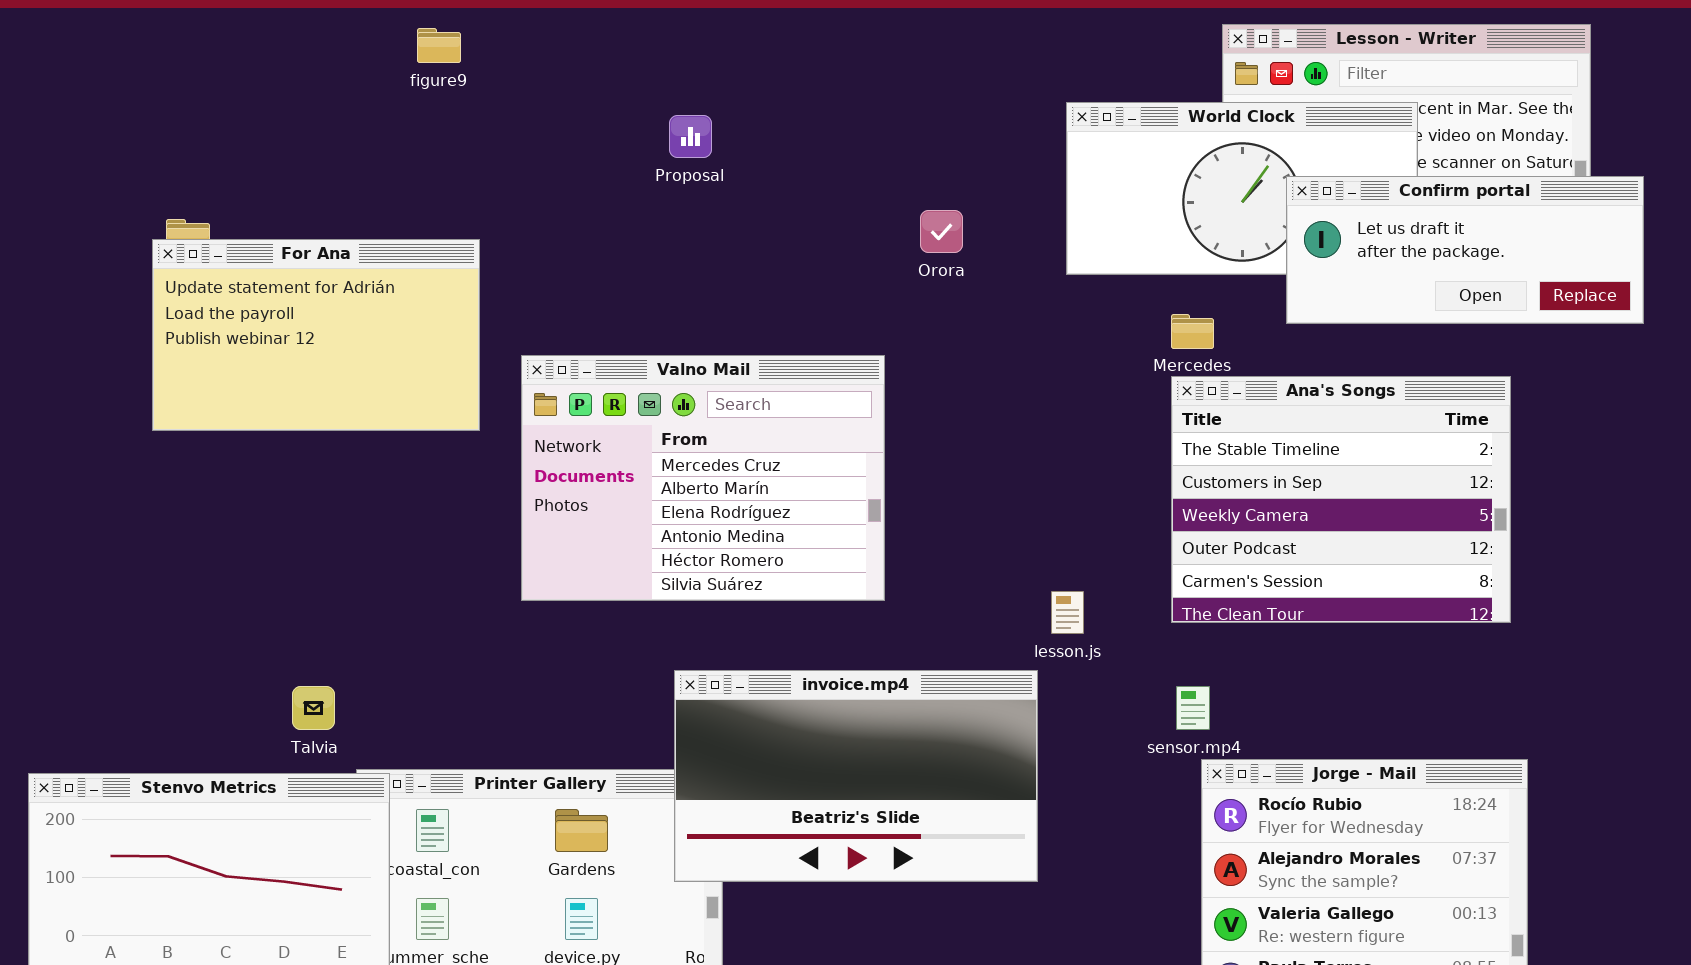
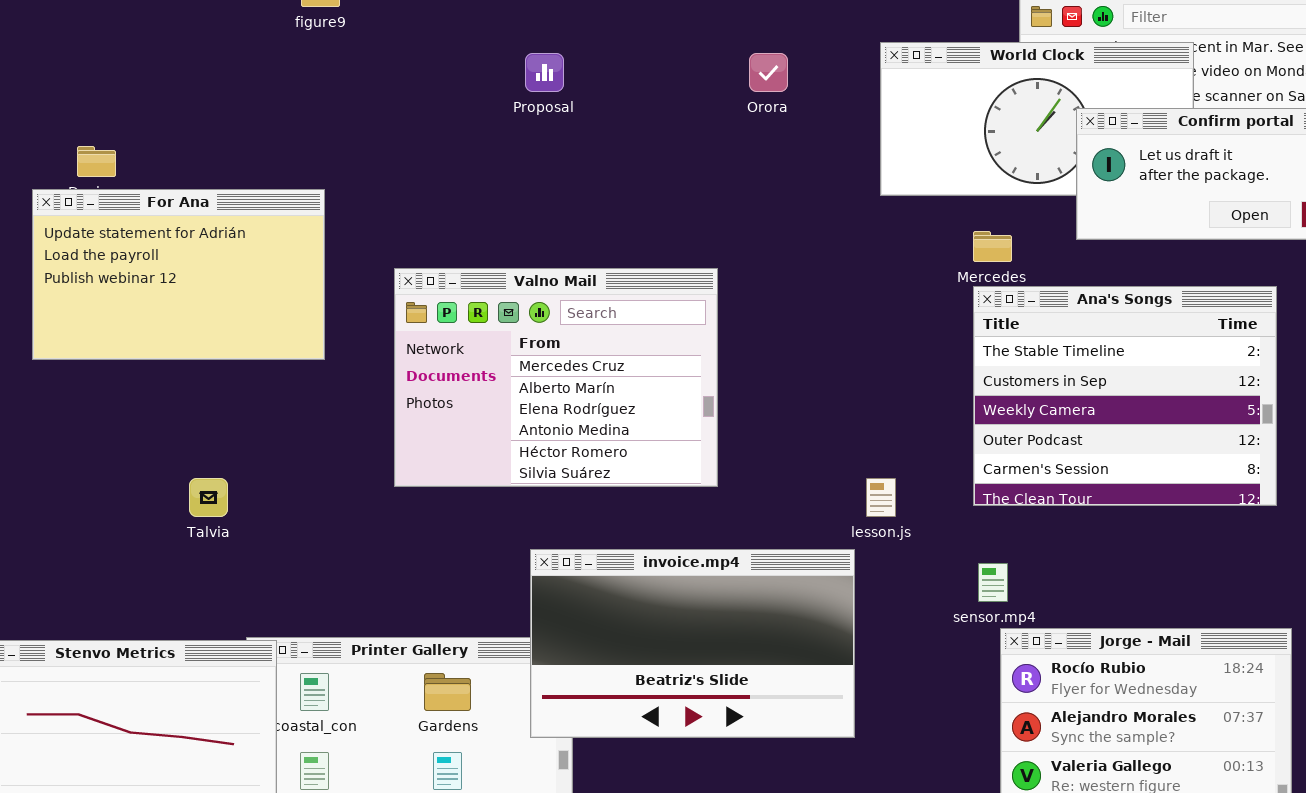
Orora: [920,210,963,253] -> [749,53,788,92], moved
For Ana: [152,239,480,431] -> [32,189,325,360], moved
Talvia: [292,686,335,730] -> [189,478,228,517], moved

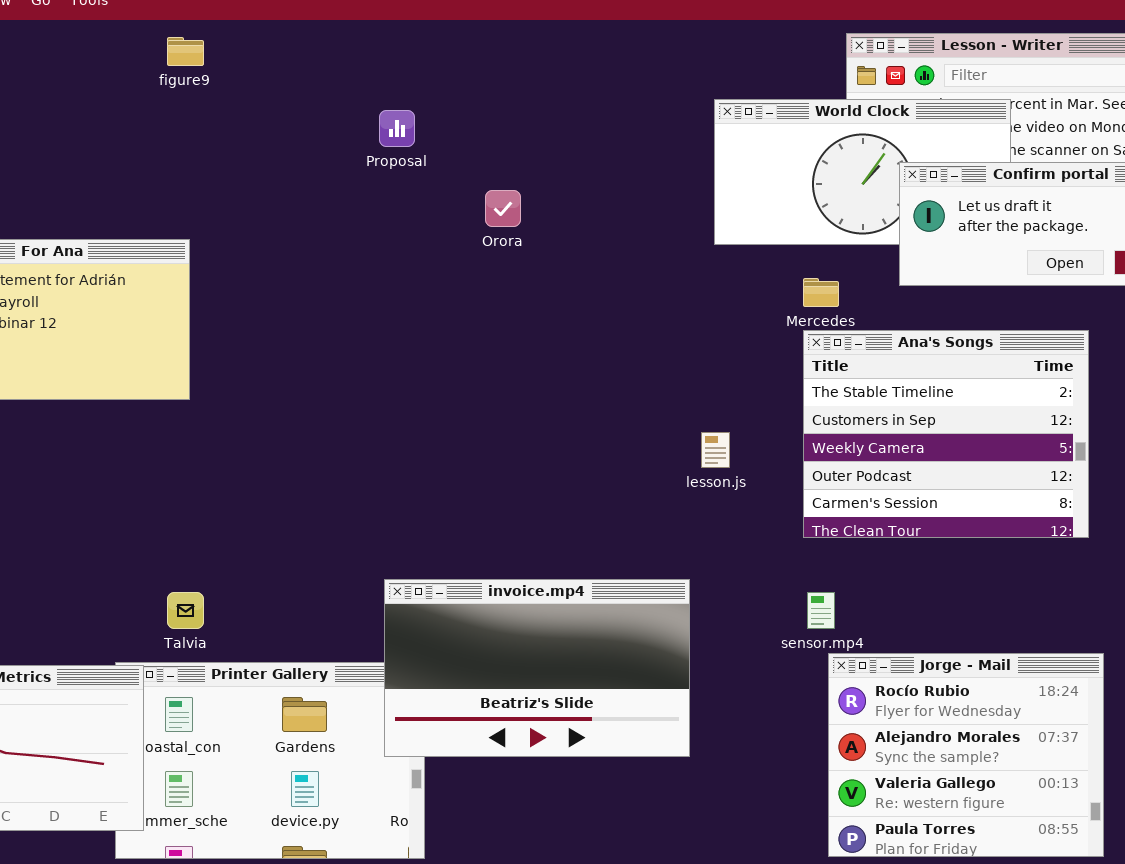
Orora: [749,53,788,92] -> [485,190,521,227], moved
Valno Mail: [394,268,718,487] -> none, closed
Talvia: [189,478,228,517] -> [167,592,204,629], moved
lesson.js: [866,478,896,517] -> [701,432,730,468], moved

